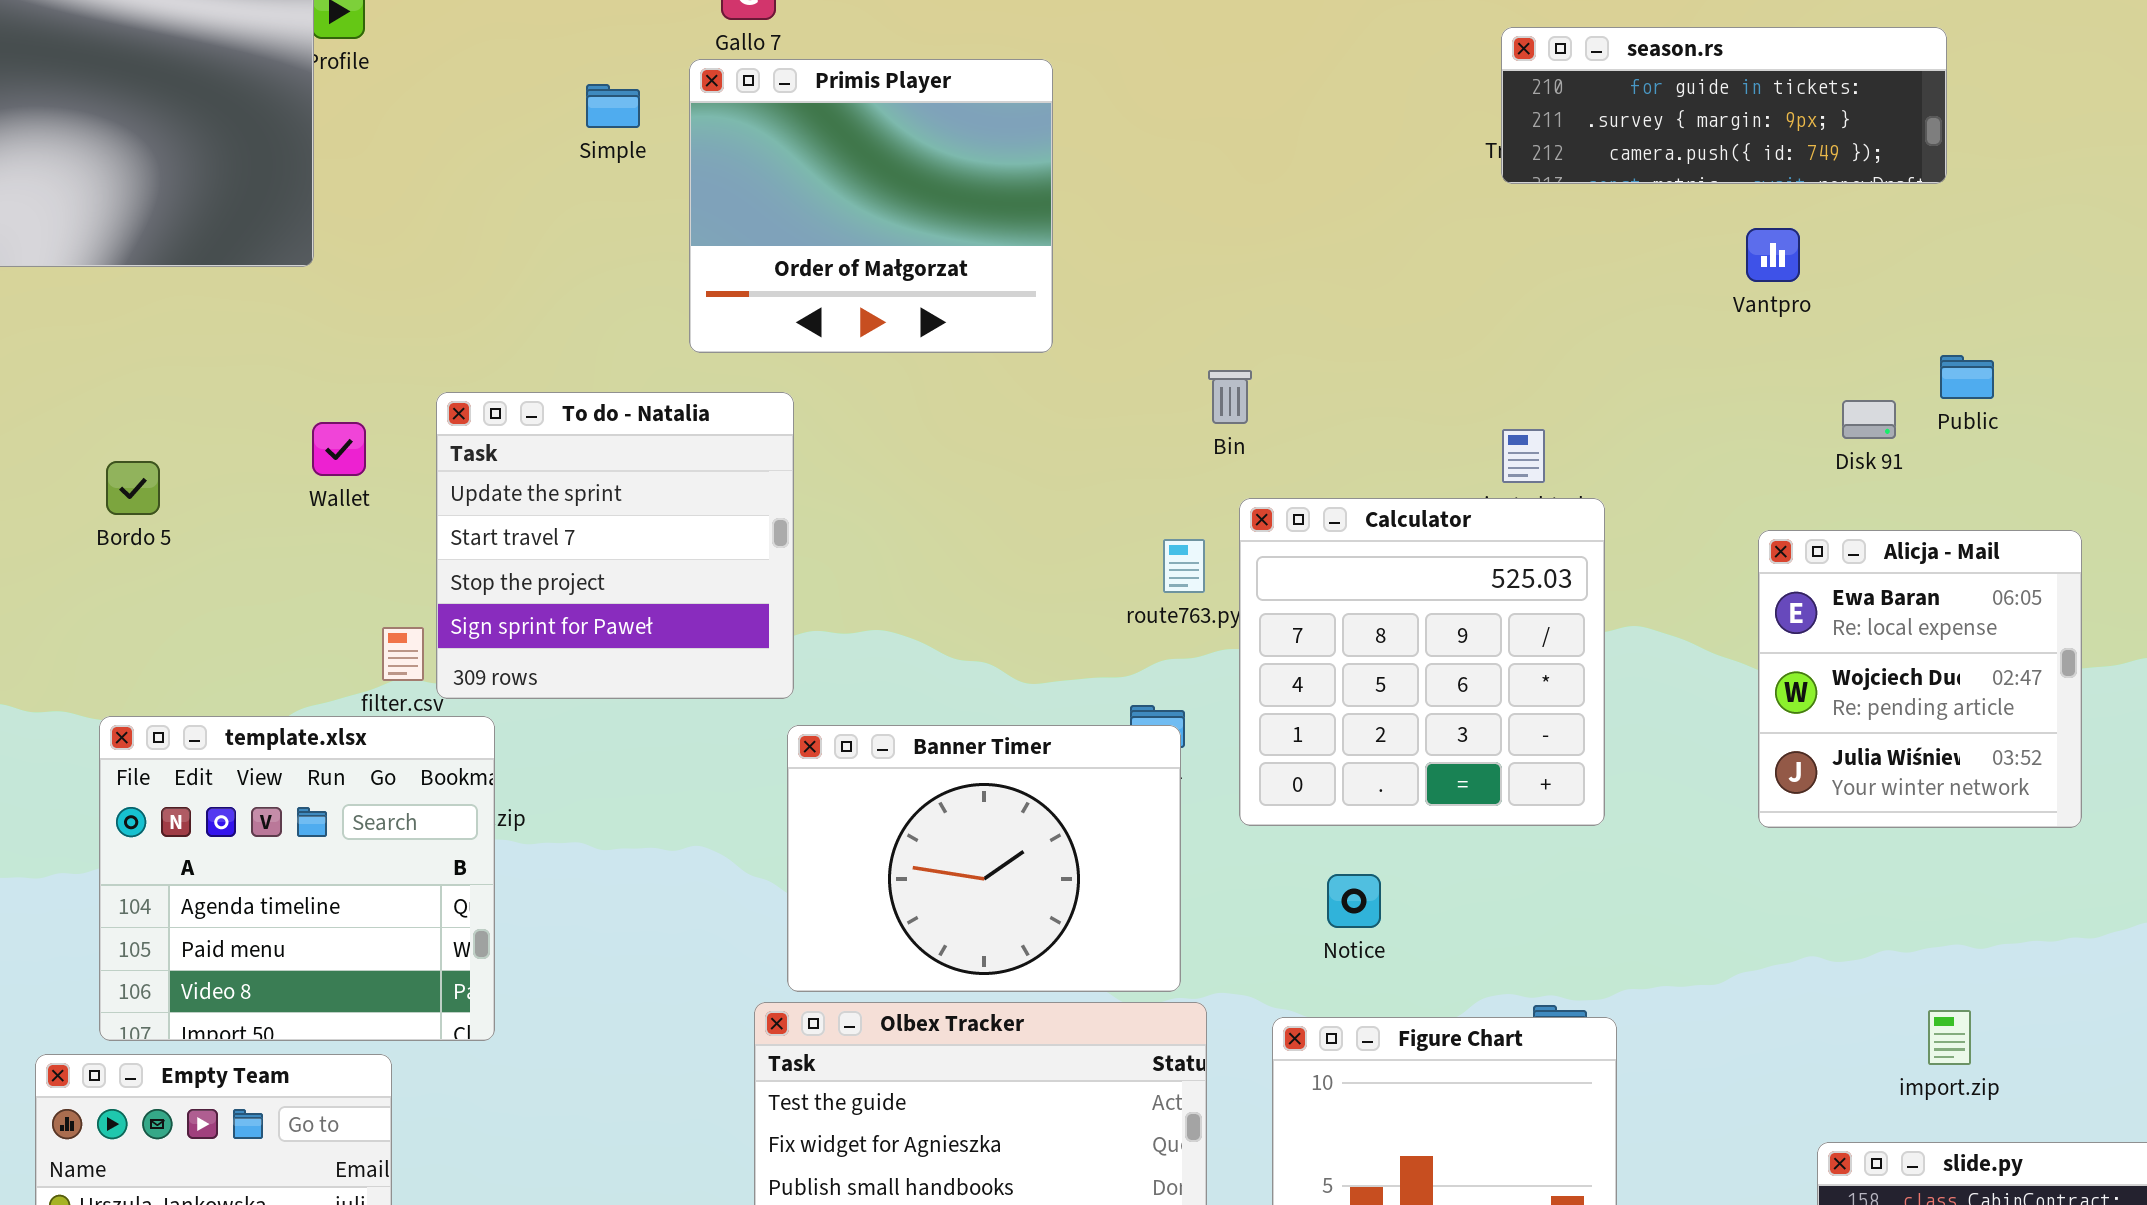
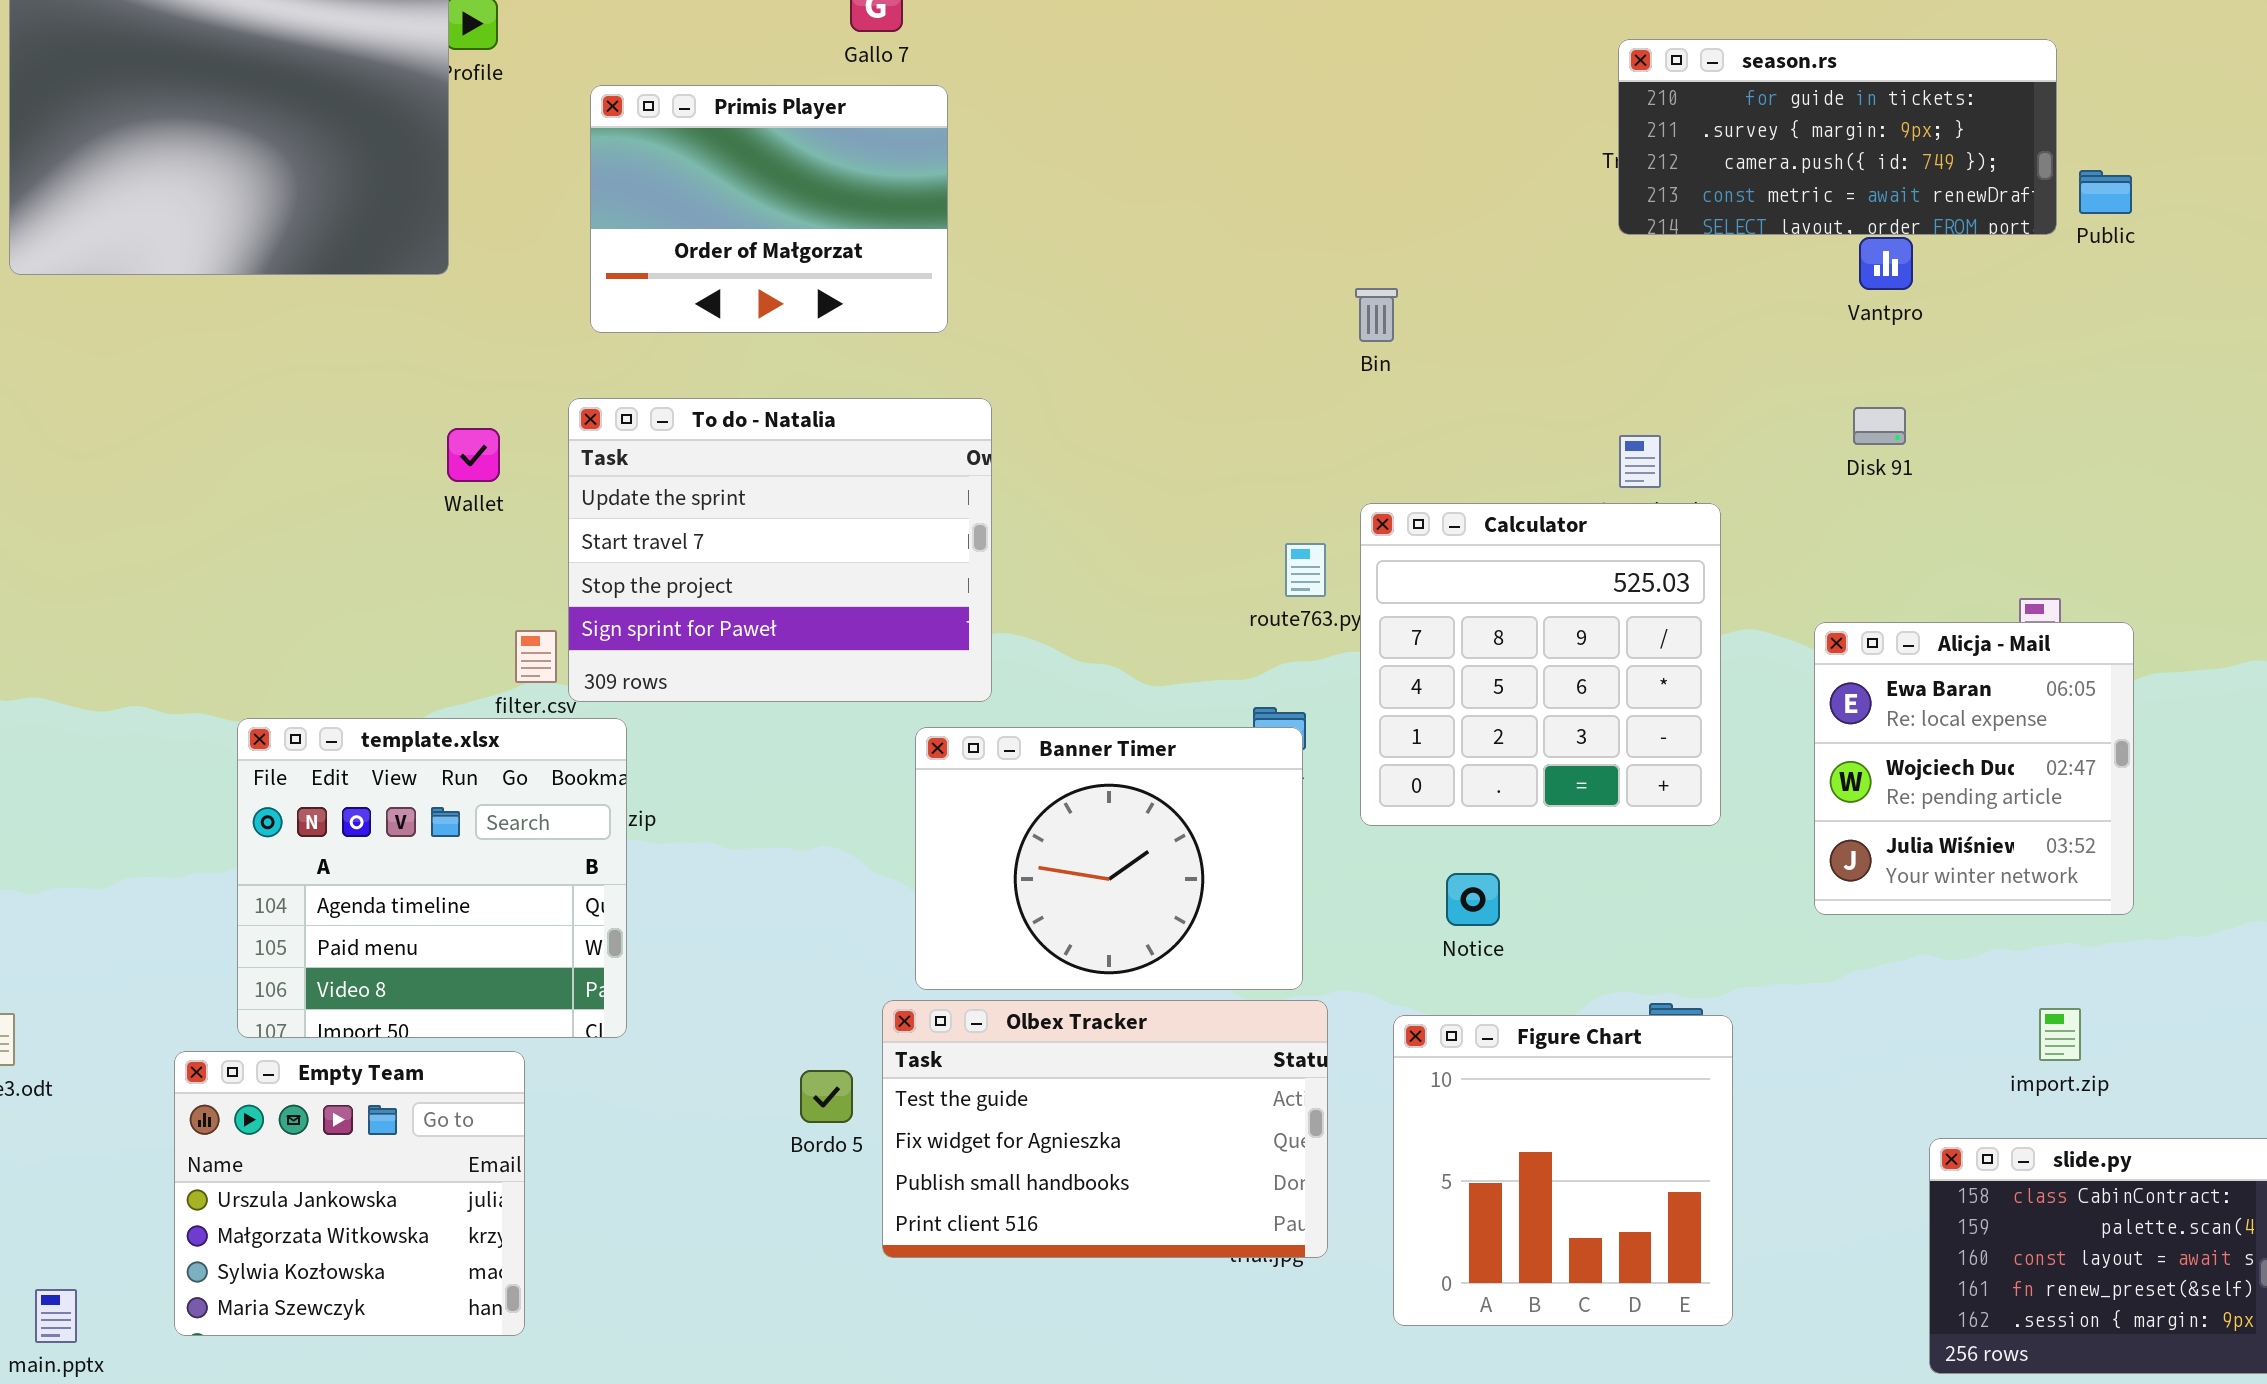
season.rs: [1501,27,1947,184] -> [1618,39,2057,235], resized
Primis Player: [689,59,1053,353] -> [590,85,948,333], moved, resized
Public: [1940,355,1994,399] -> [2079,170,2132,214], moved
Bin: [1208,370,1252,424] -> [1355,288,1398,342], moved
To do - Natalia: [436,392,794,699] -> [568,398,992,702], resized
Disk 91: [1842,400,1896,439] -> [1853,407,1906,445], moved
Bordo 5: [106,461,160,515] -> [800,1070,853,1123], moved
Alicja - Mail: [1758,530,2082,828] -> [1814,622,2134,915], moved

